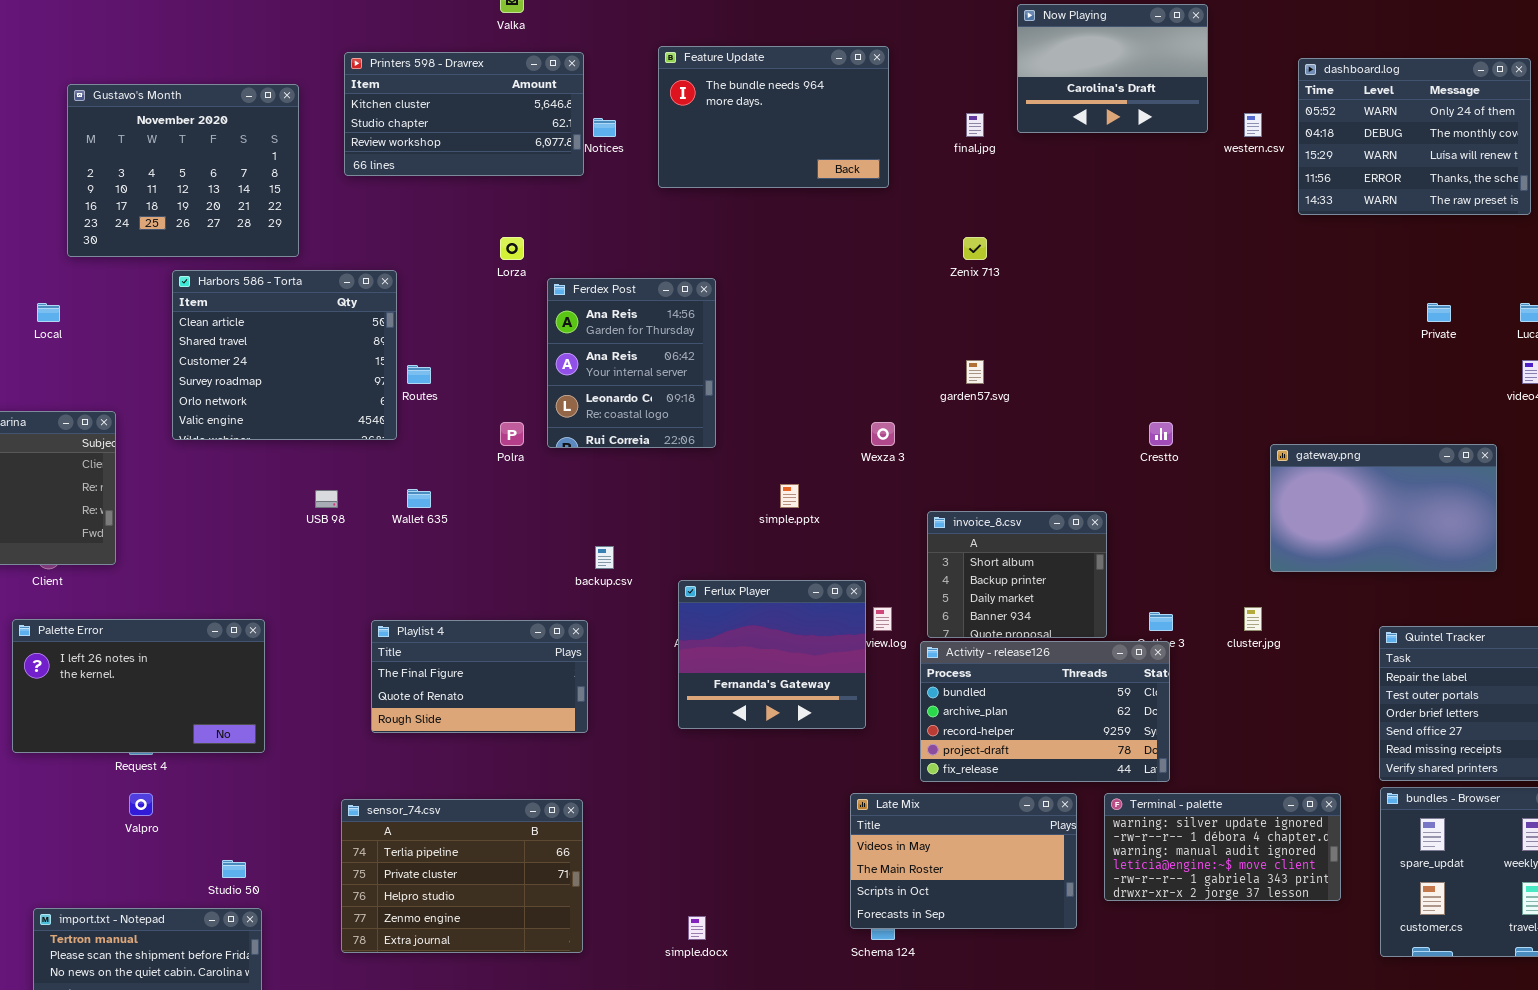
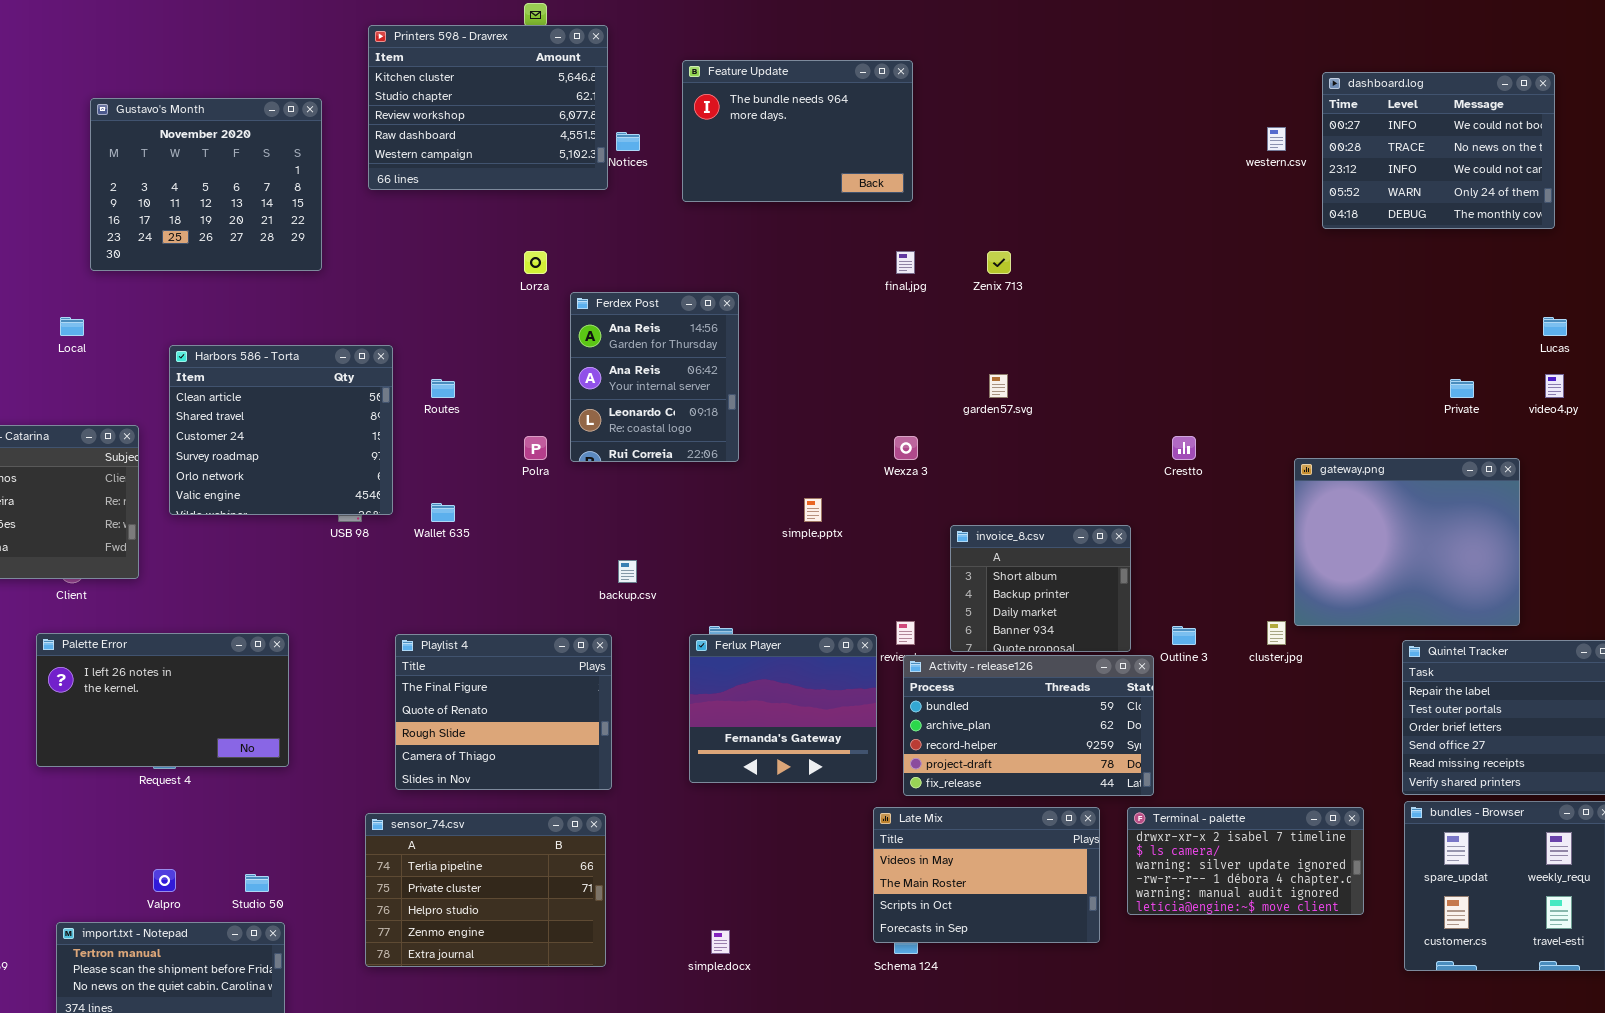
Now Playing: [1017,4,1208,133] -> none, closed
Printers 598 - Dravrex: [344,52,584,176] -> [368,25,608,190], resized
dashboard.log: [1298,58,1531,215] -> [1322,72,1555,229], scrolled up 3 rows
final.jpg: [966,113,984,137] -> [896,251,915,274], moved
Harbors 586 - Torta: [172,270,397,440] -> [169,345,393,515], moved
Private: [1427,303,1451,322] -> [1450,379,1474,398], moved
gateway.png: [1270,444,1497,572] -> [1294,458,1520,626], resized
Ferlux Player: [678,580,866,729] -> [689,634,877,783], moved
Playlist 4: [371,620,588,733] -> [395,634,612,790], resized
Activity - release126: [920,641,1170,782] -> [903,655,1154,796], moved
Valpro: [129,793,153,816] -> [153,869,176,892], moved
Terminal - palette: [1104,793,1341,901] -> [1127,807,1364,915], scrolled up 2 rows

